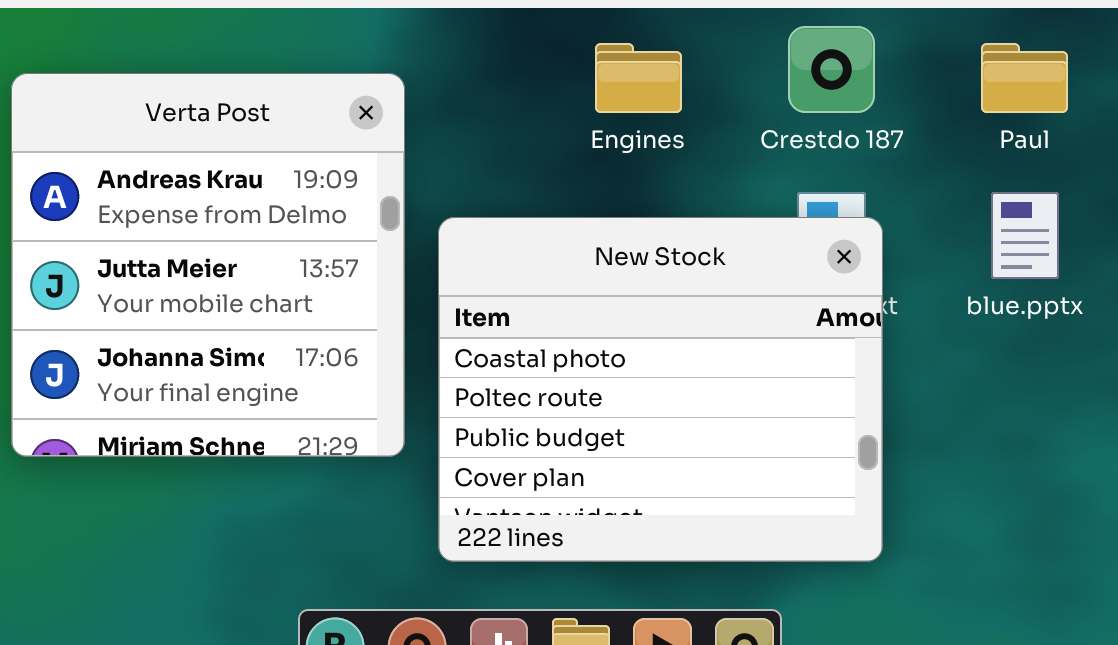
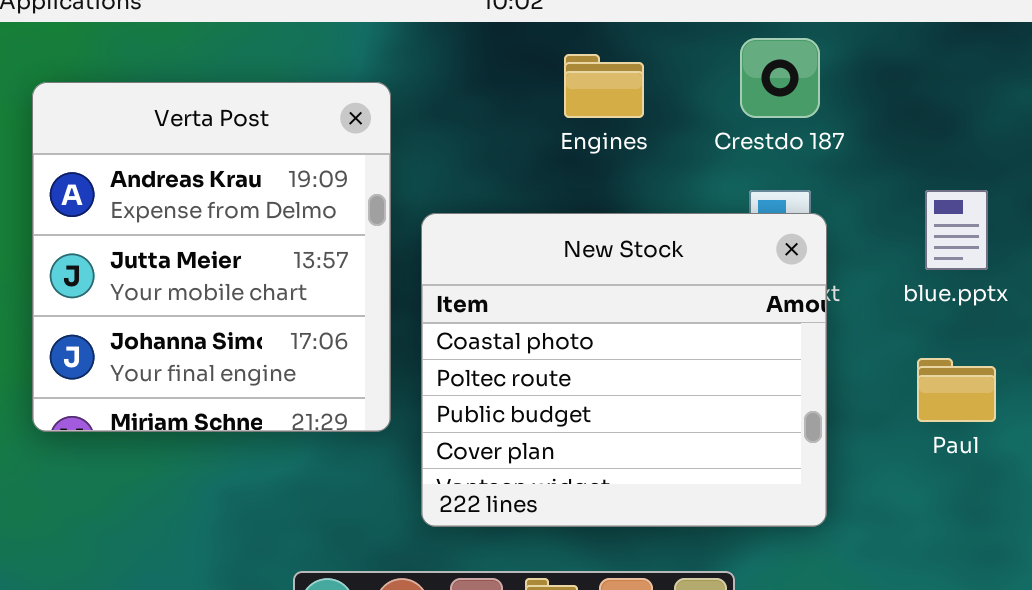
Paul: [981,43,1068,113] -> [917,358,996,422], moved

